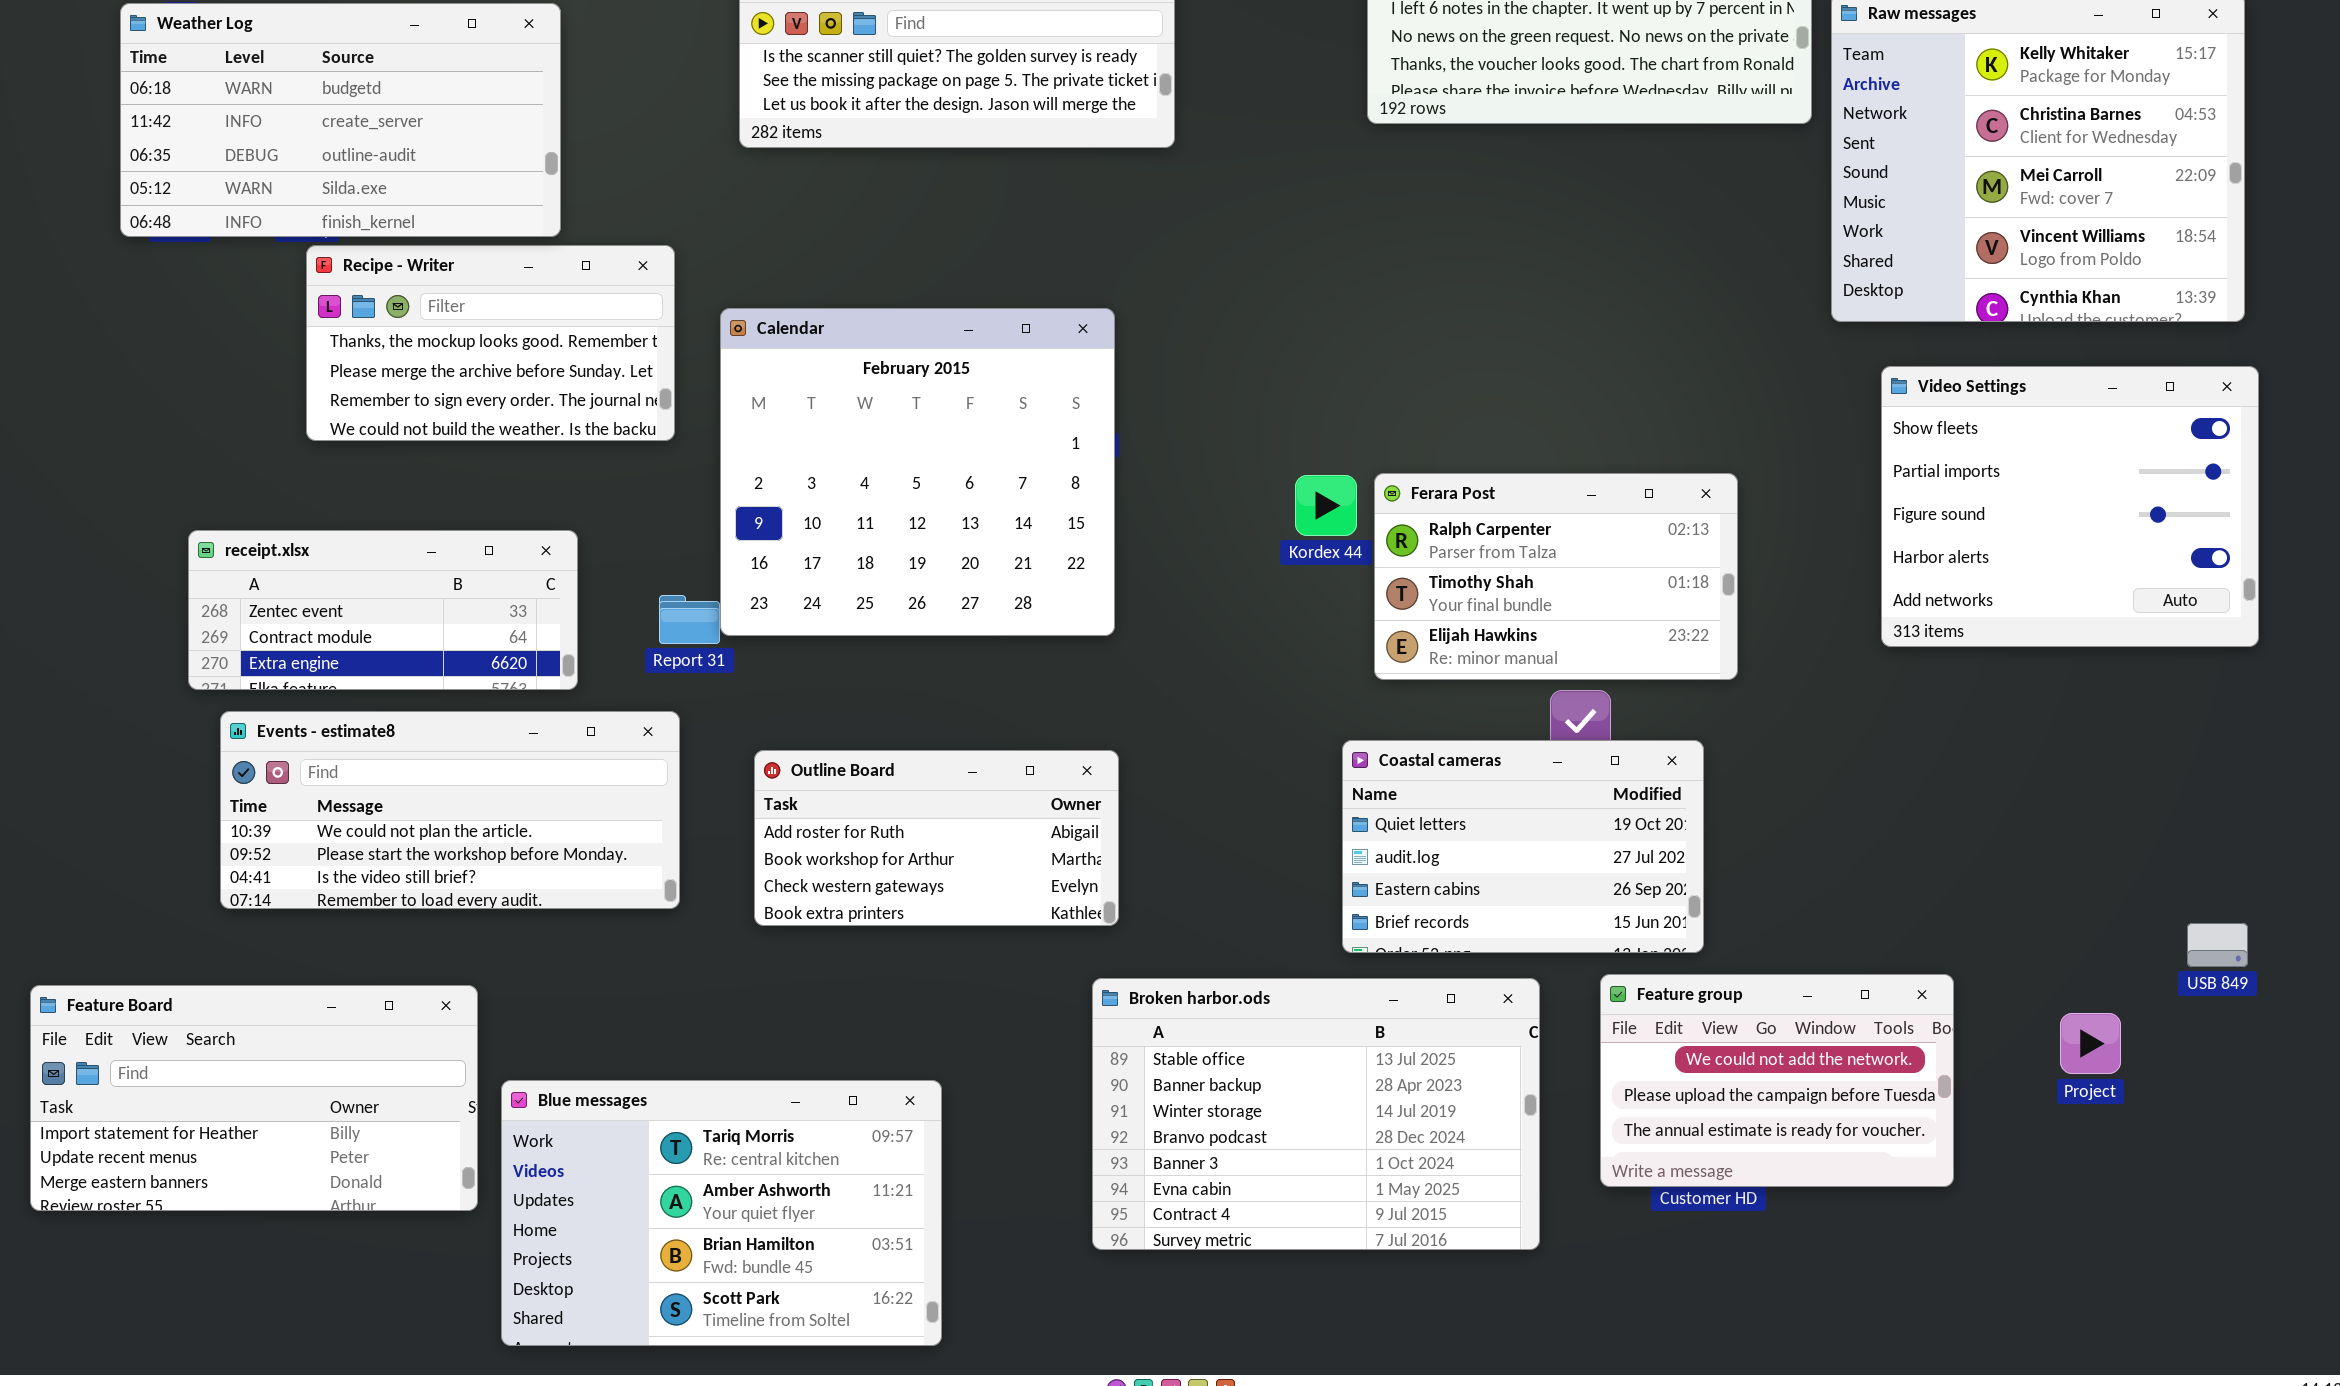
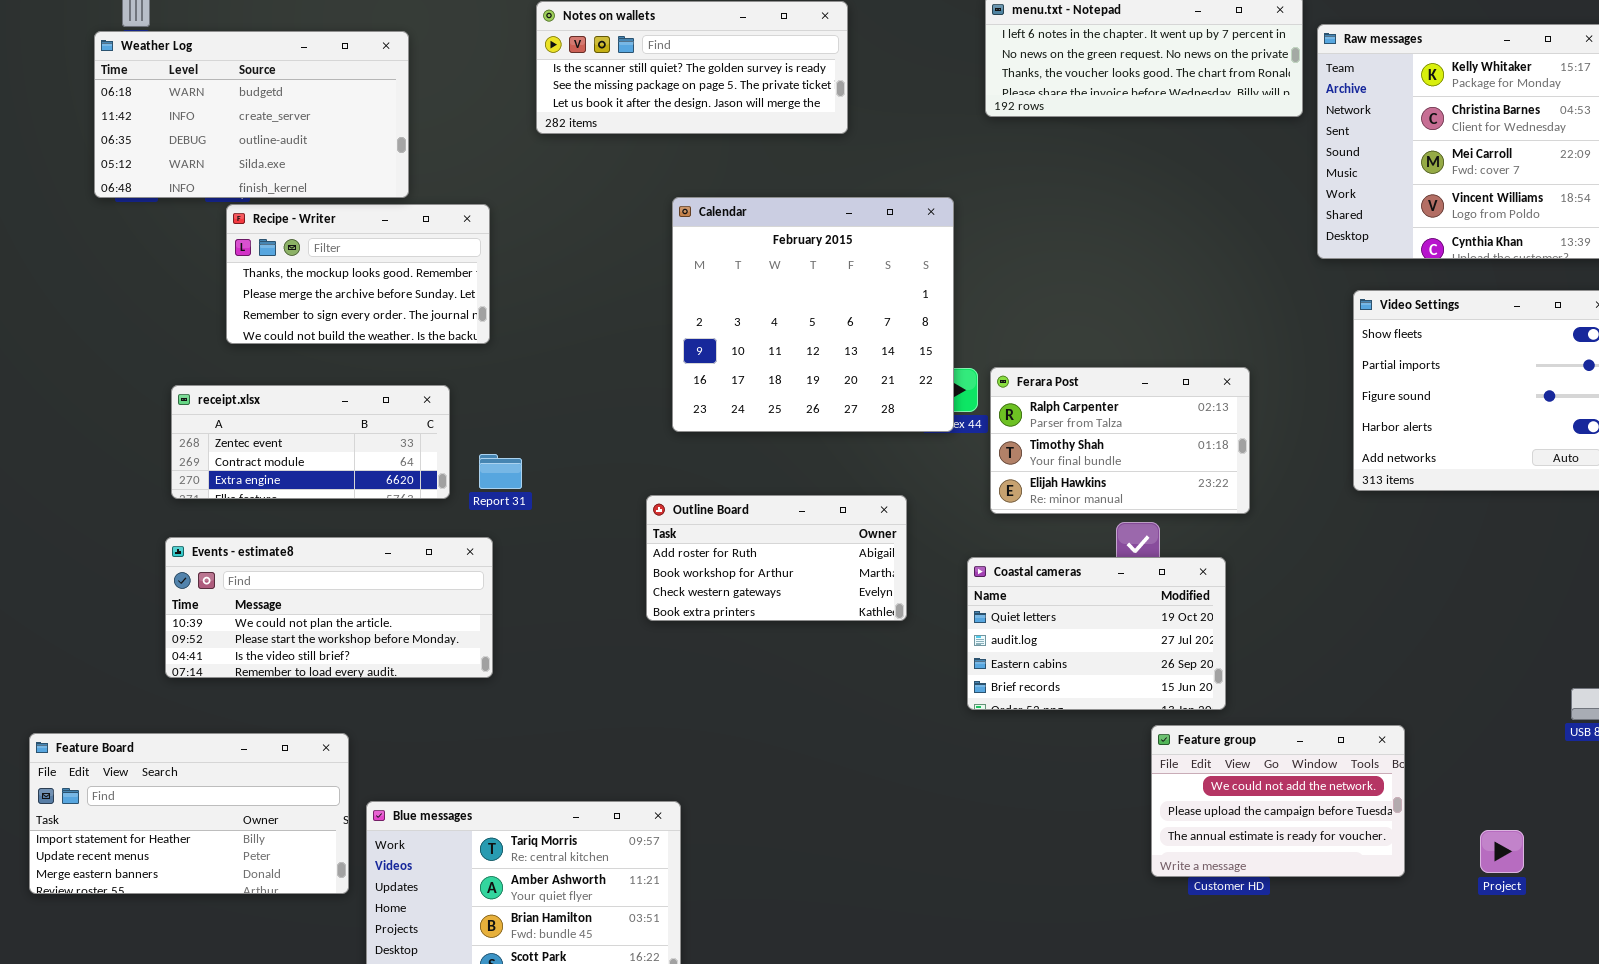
Calendar: [720,308,1115,636] -> [672,197,954,432], moved
receipt.xlsx: [188,530,578,690] -> [171,385,450,499], moved
Outline Board: [754,750,1119,926] -> [646,495,907,621], moved
Broken harbor.ods: [1092,978,1540,1250] -> none, closed
Project: [2060,1013,2121,1074] -> [1480,830,1524,873], moved

